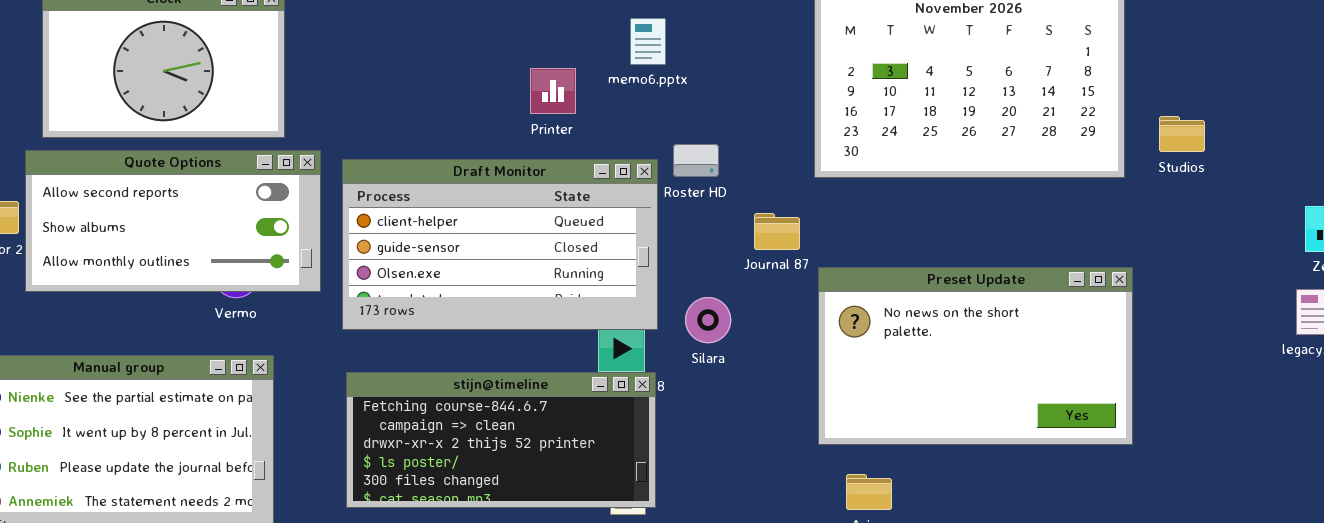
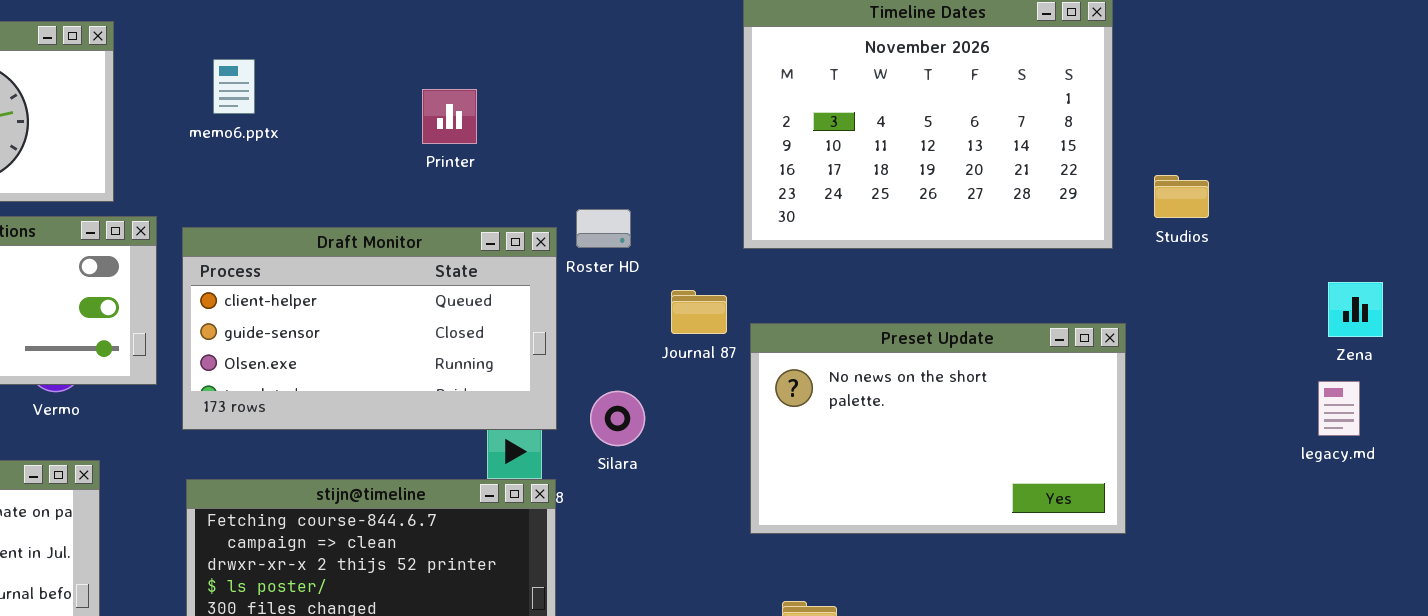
memo6.pptx: [630,18,666,65] -> [213,59,255,114], moved
Printer: [530,68,576,114] -> [422,89,477,144], moved
Preset Update: [818,267,1133,445] -> [750,323,1126,534], moved

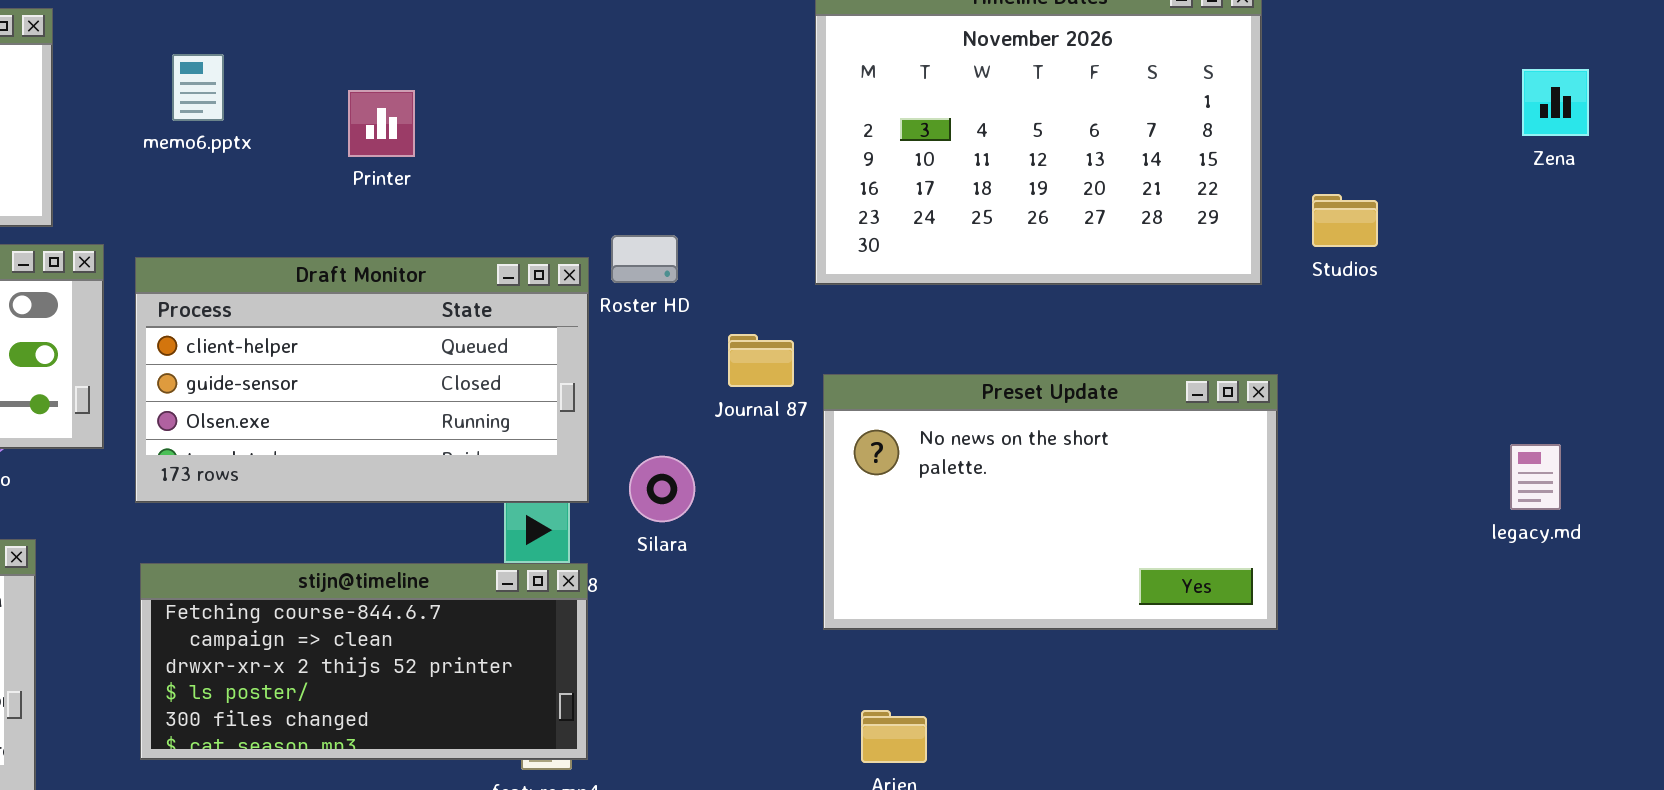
Printer: [422,89,477,144] -> [348,90,415,157], moved
Zena: [1328,282,1383,337] -> [1522,69,1589,136], moved

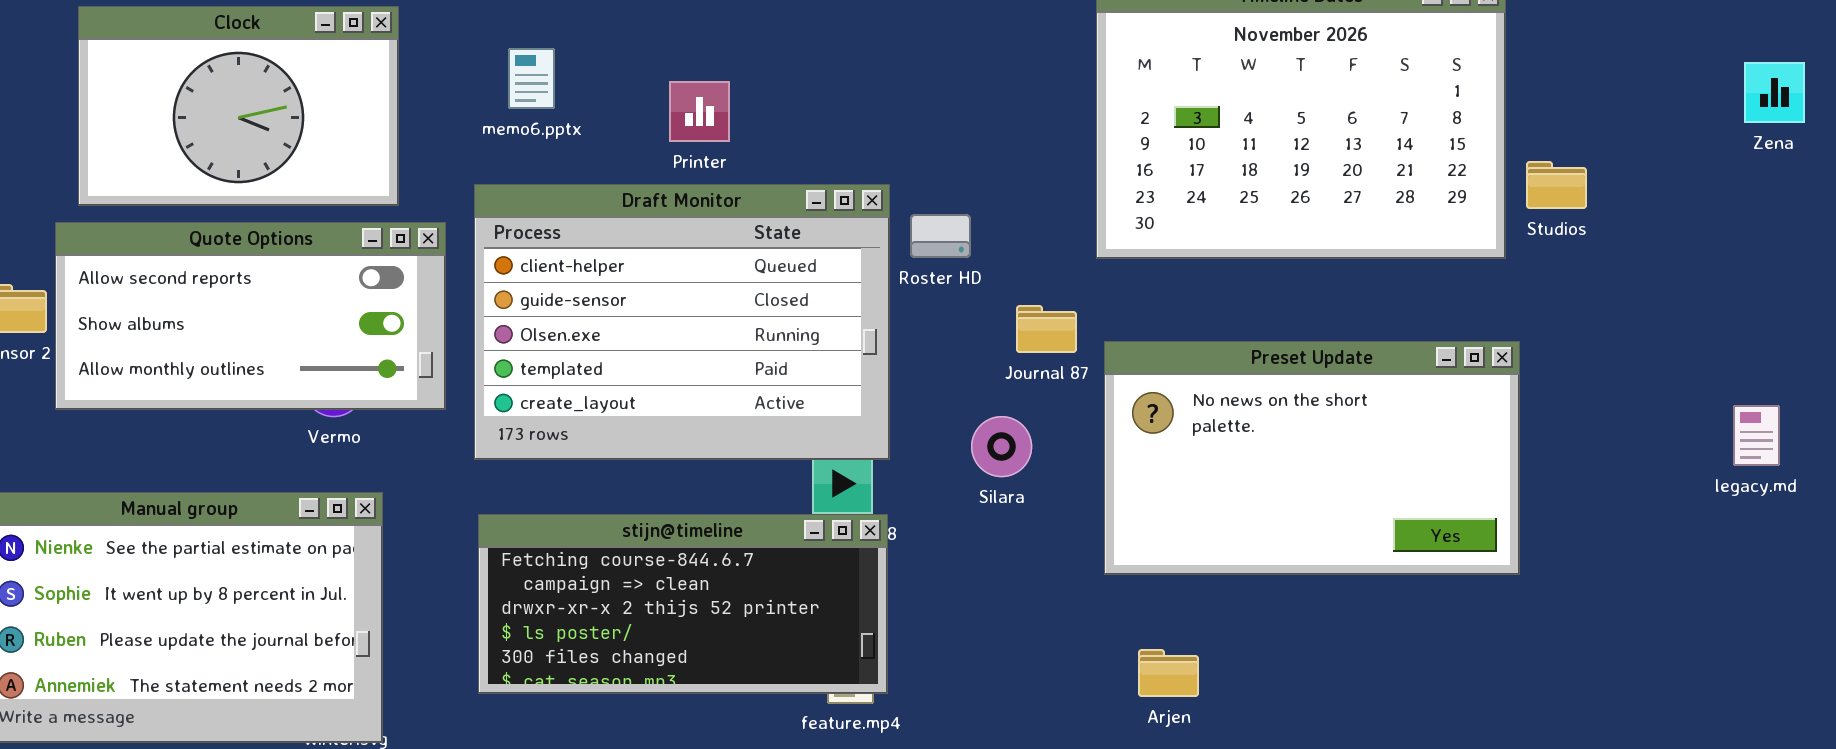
Studios: [1312,194,1378,247] -> [1526,161,1587,209], moved
Draft Monitor: [135,257,589,503] -> [474,184,890,460], resized
Silara: [629,456,695,522] -> [971,416,1032,477], moved

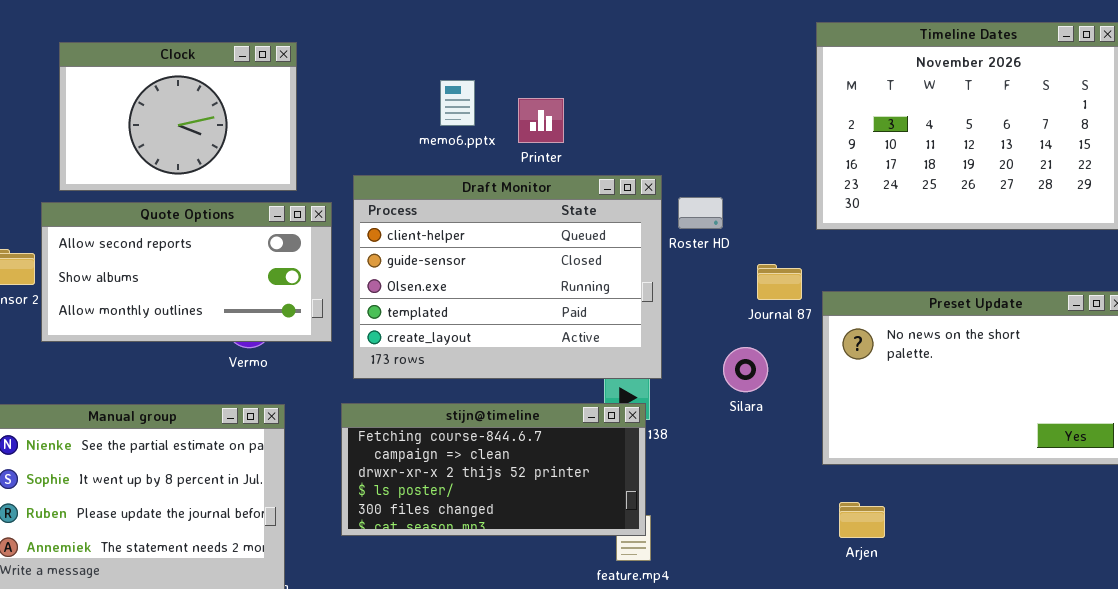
memo6.pptx: [508,48,555,109] -> [440,80,475,126], moved
Printer: [669,81,730,142] -> [518,98,564,143], moved
stijn@timeline: [478,514,888,694] -> [341,403,646,536], moved
Arjen: [1138,649,1199,697] -> [839,502,885,538], moved

